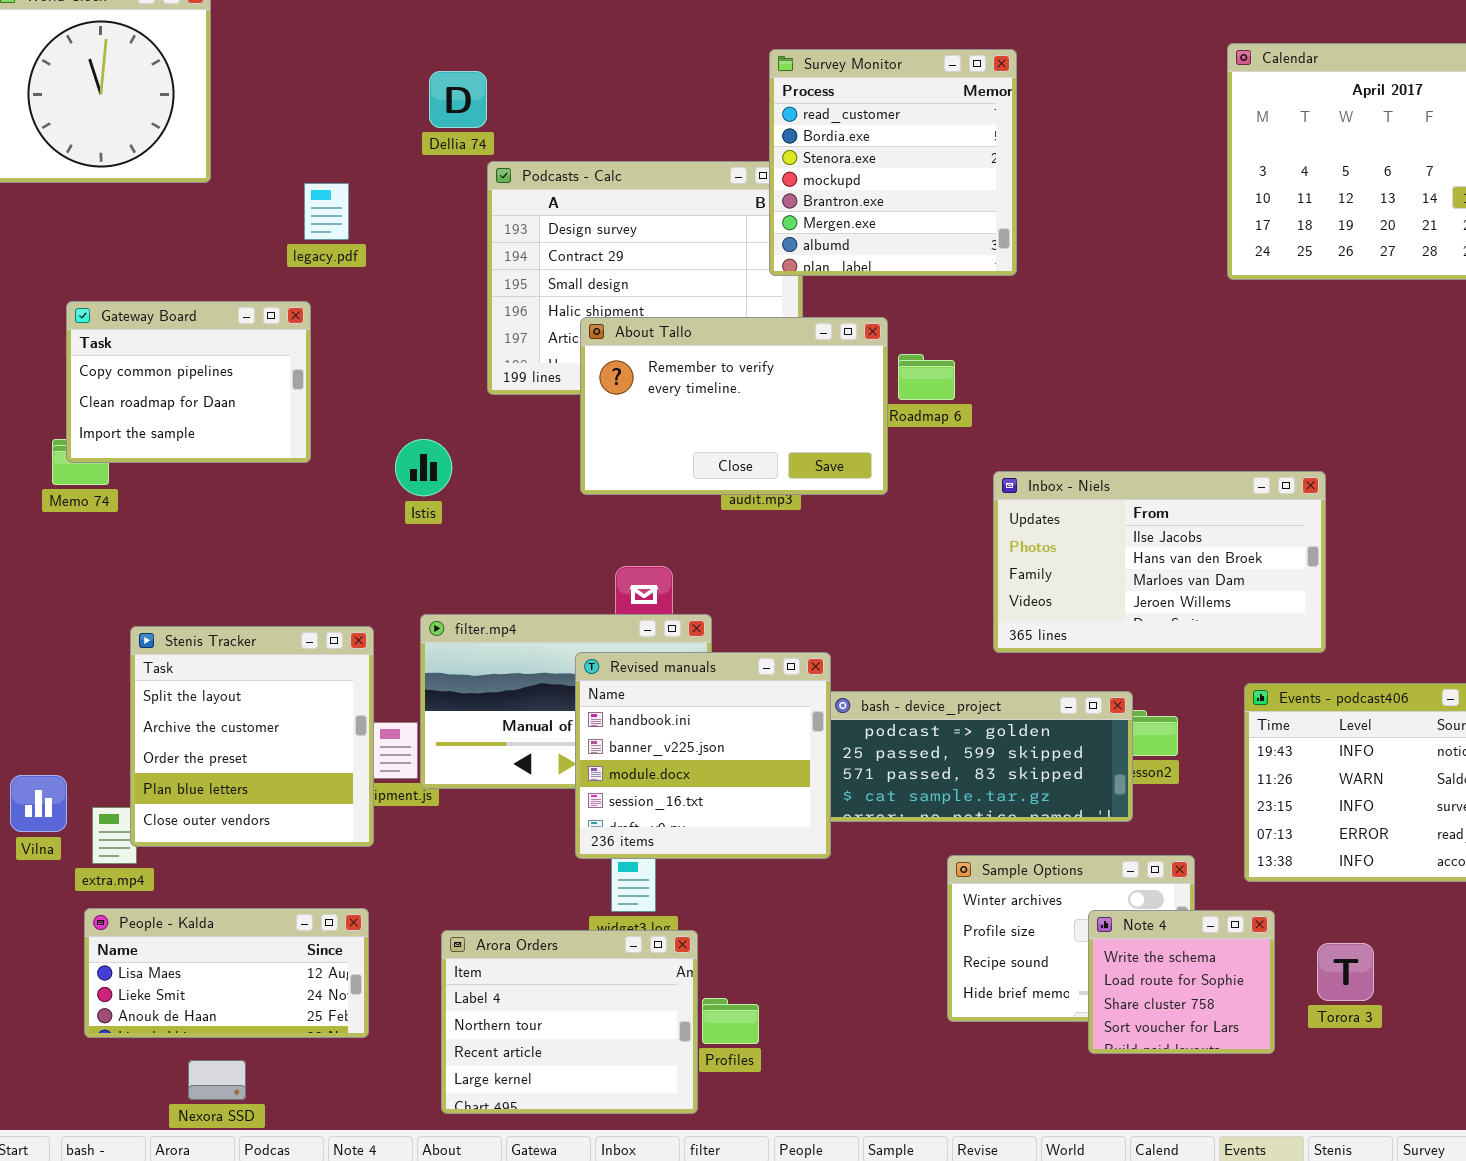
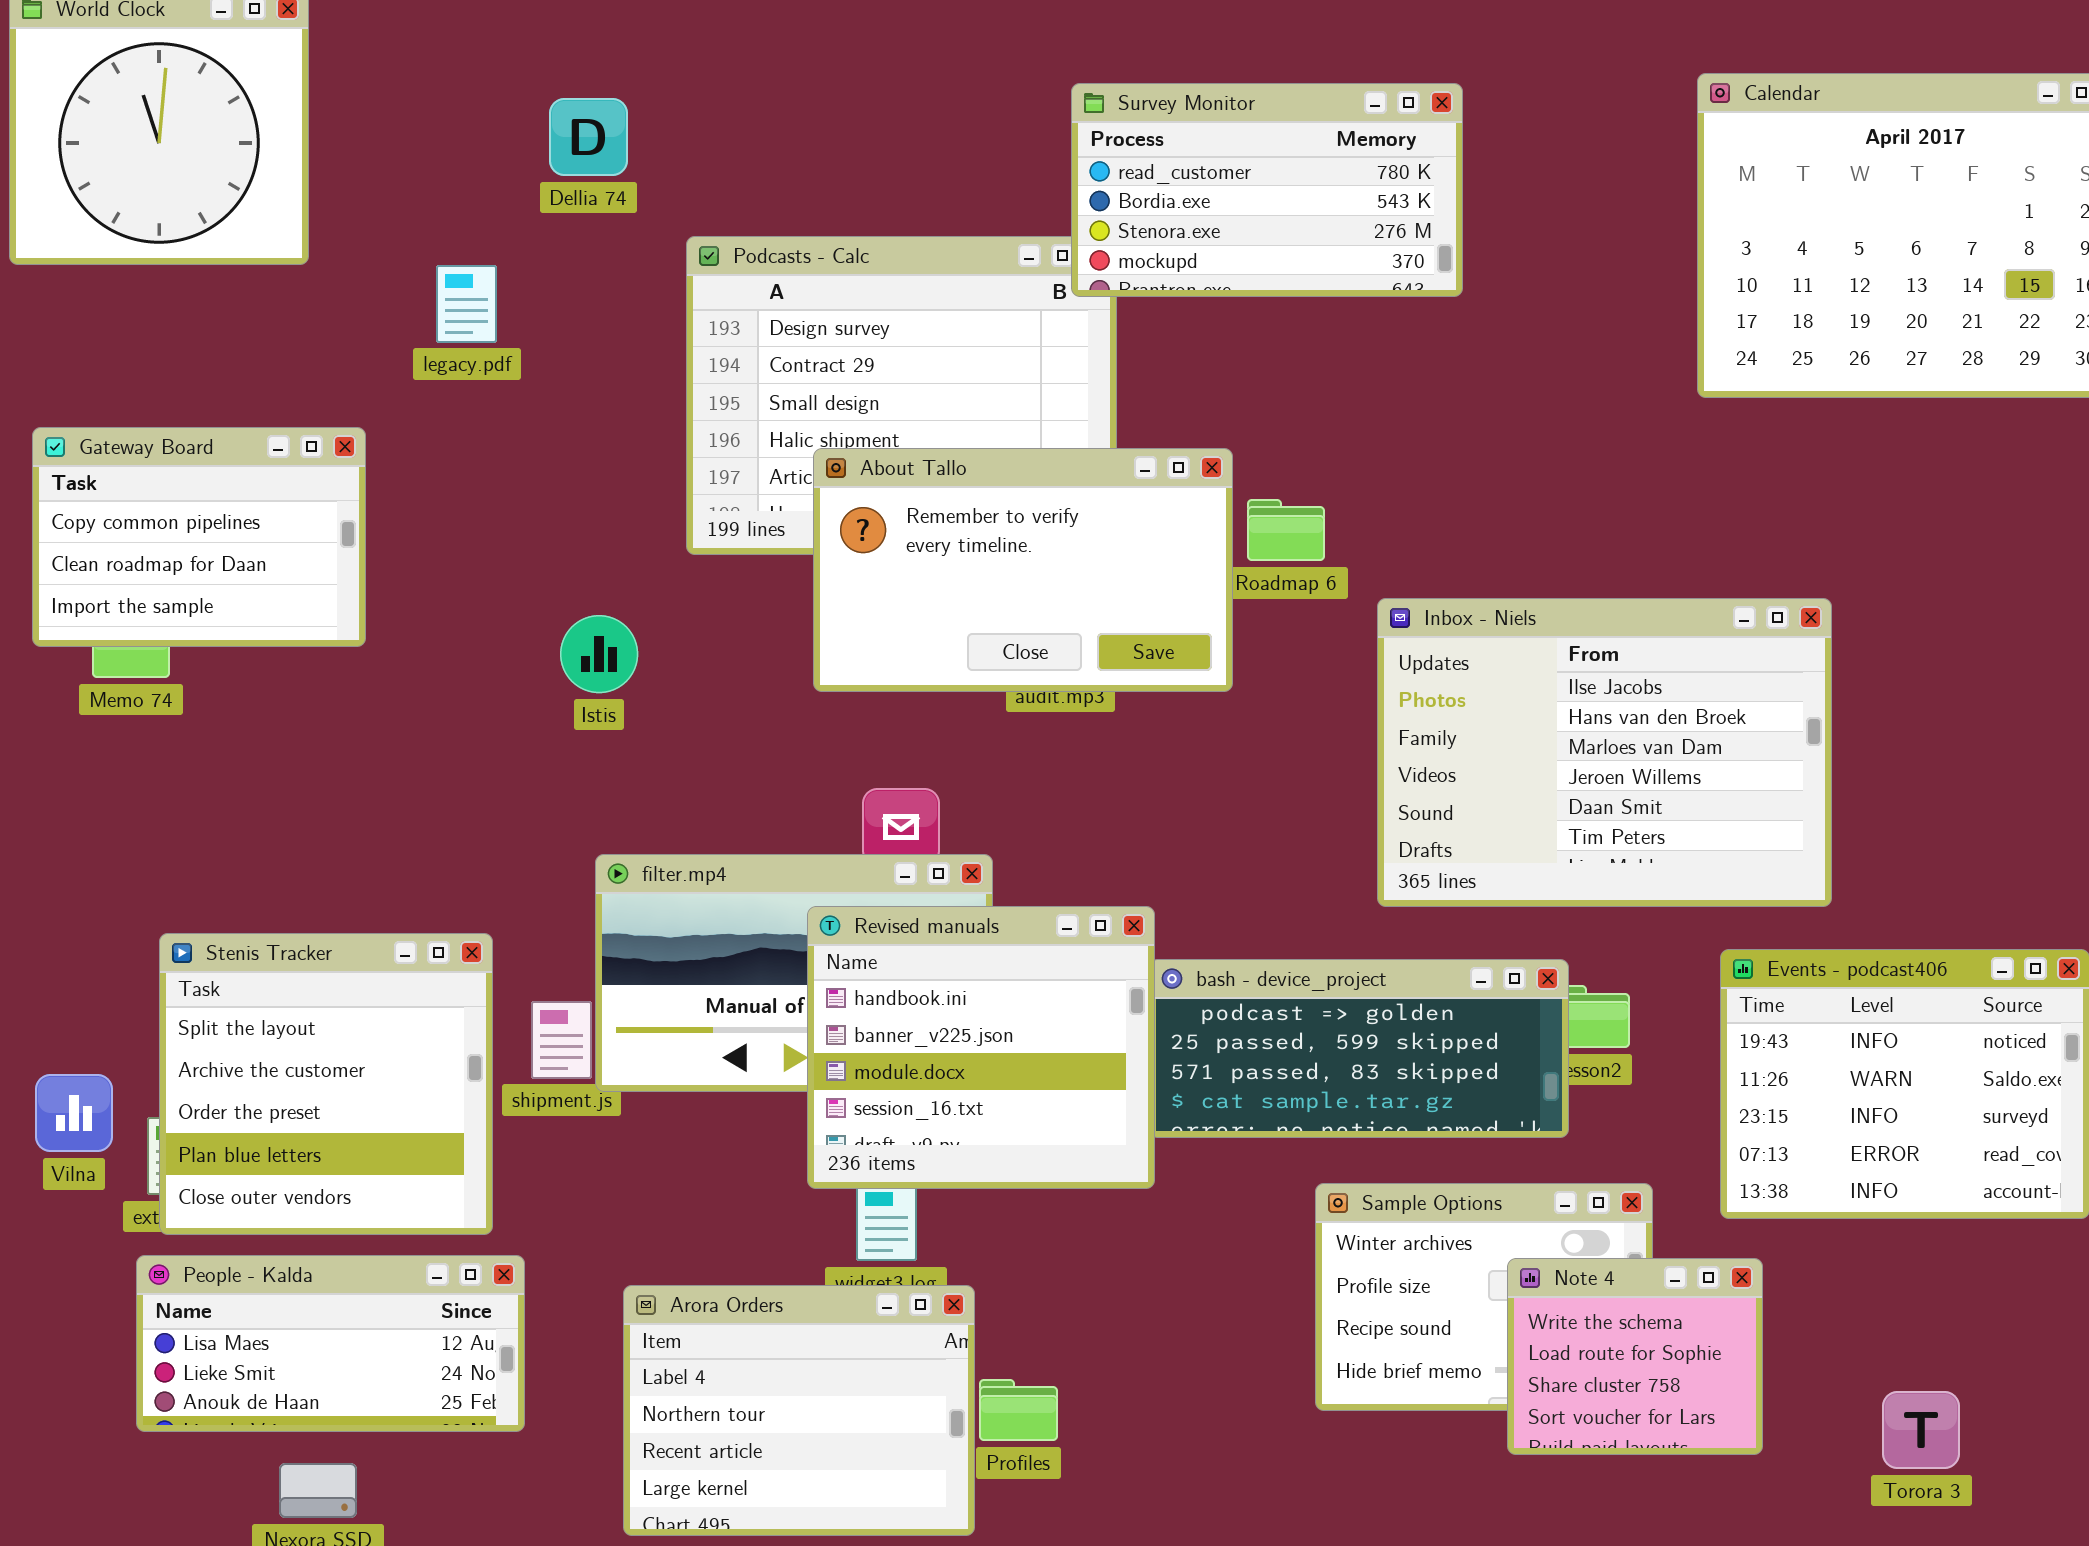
Survey Monitor: [769,49,1017,276] -> [1071,83,1463,297], resized
Dellia 74: [429,71,487,128] -> [549,98,628,176], moved
Gateway Board: [66,301,311,463] -> [32,427,366,647], moved
Inbox - Niels: [993,471,1326,653] -> [1377,598,1832,907], resized
Stenis Tracker: [130,626,374,847] -> [159,933,493,1235], moved
Torora 3: [1317,943,1374,1001] -> [1882,1391,1960,1469], moved

